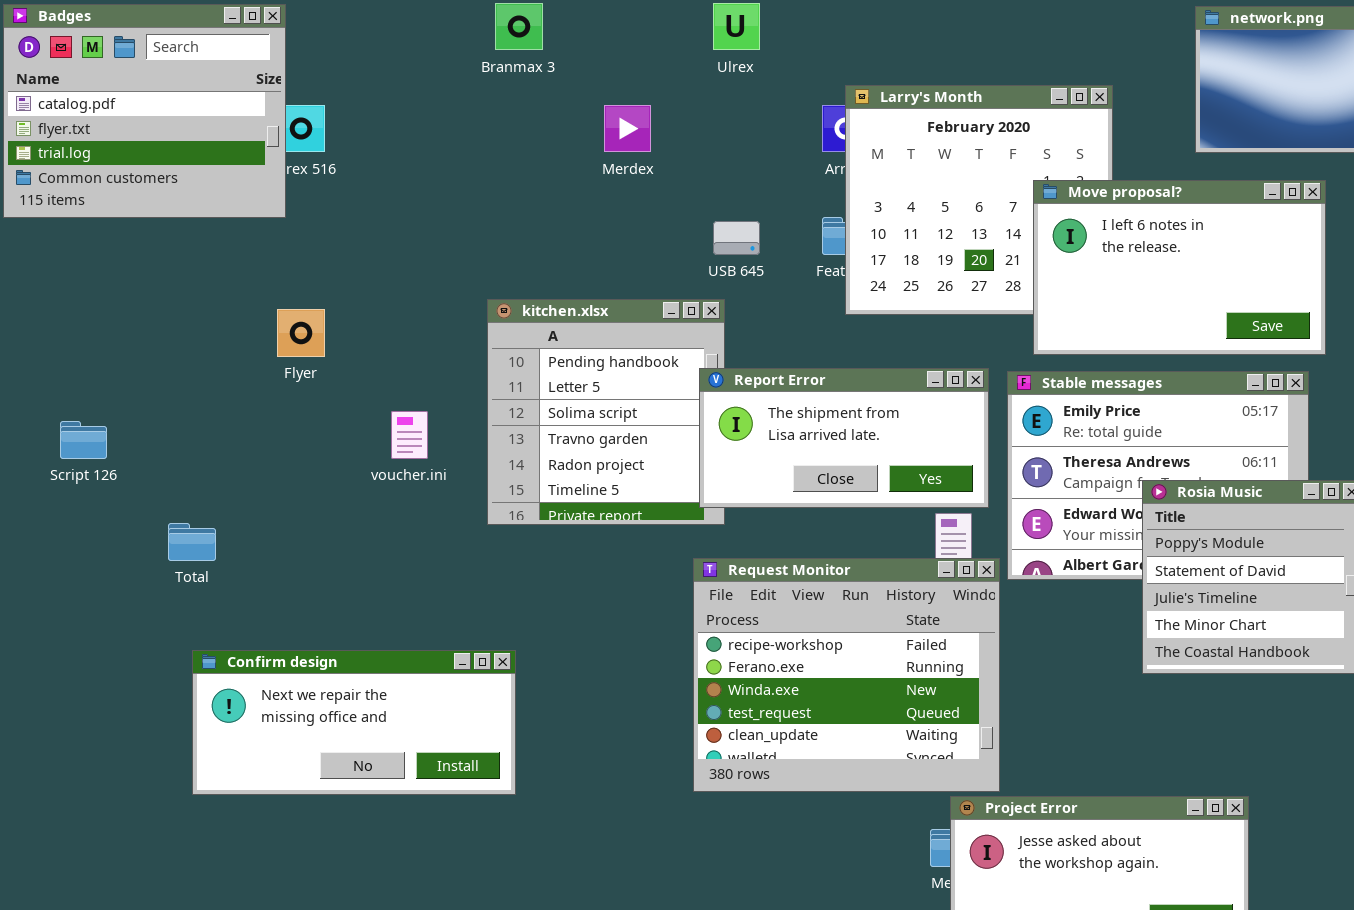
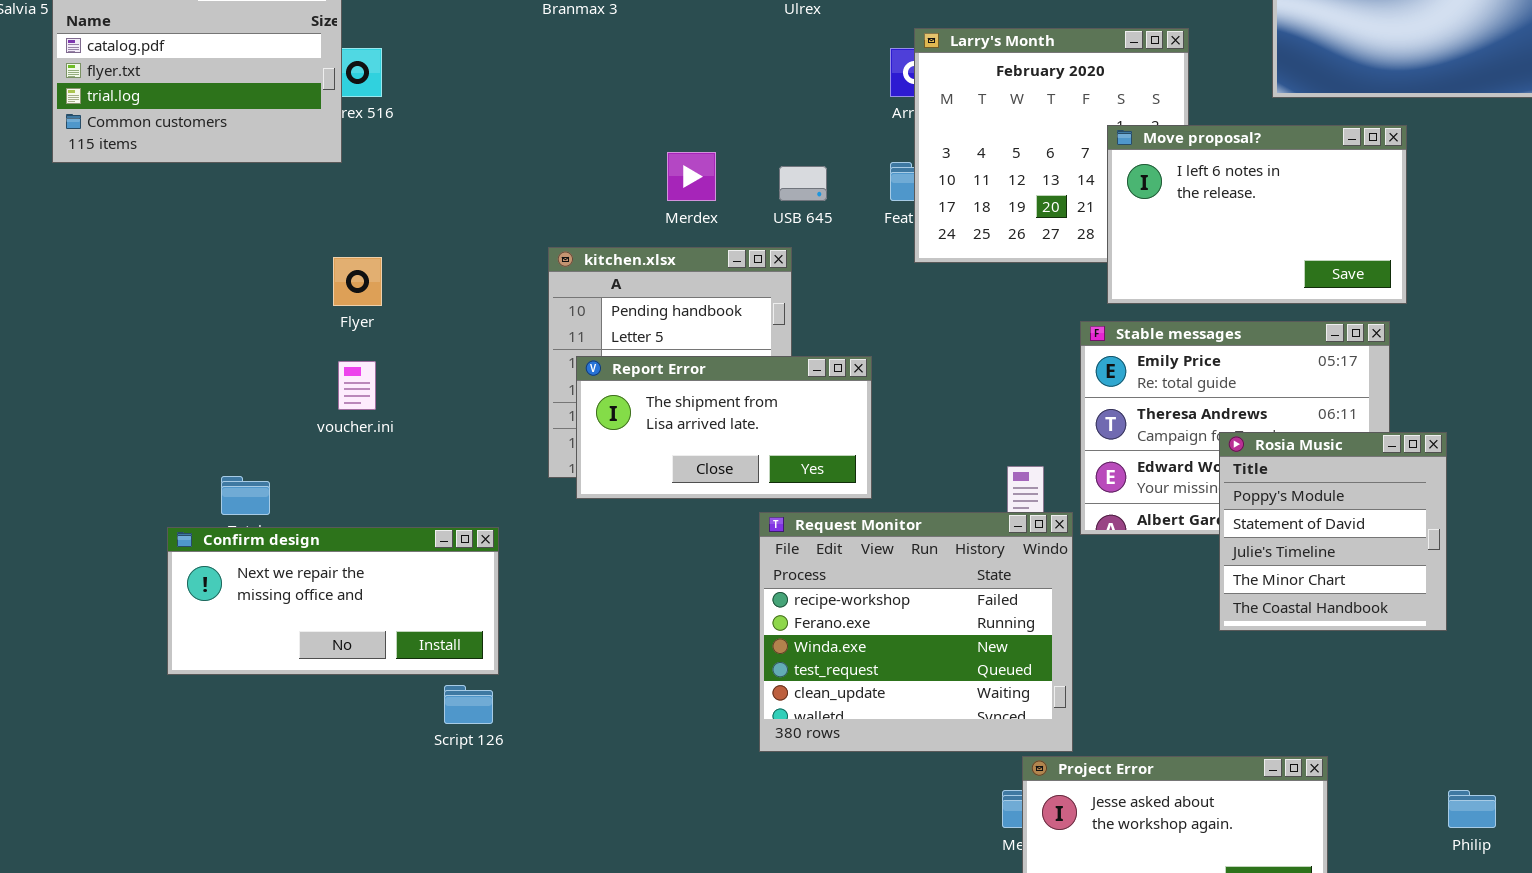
Merdex: [604,105,651,152] -> [667,152,716,201], moved
Report Error: [699,368,989,508] -> [576,356,872,499], moved
voucher.ini: [391,411,428,459] -> [338,361,376,410], moved
Script 126: [60,421,107,459] -> [444,685,493,724], moved
Confirm design: [192,650,516,795] -> [167,527,499,675], moved

